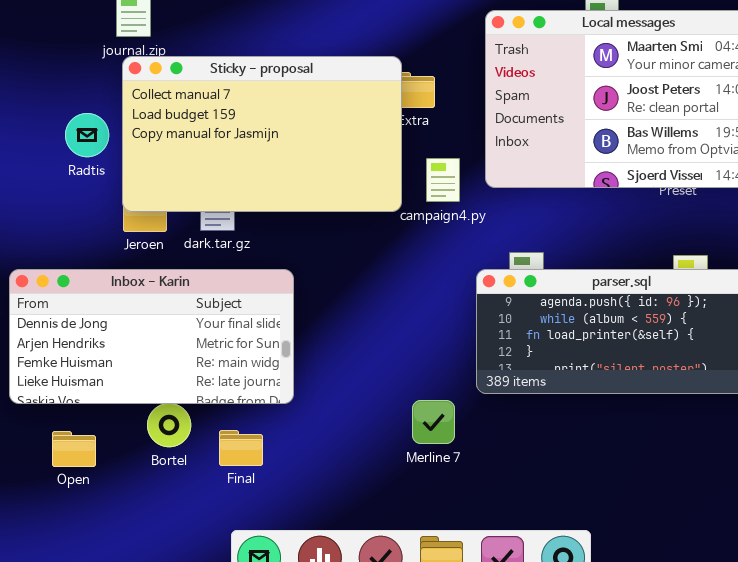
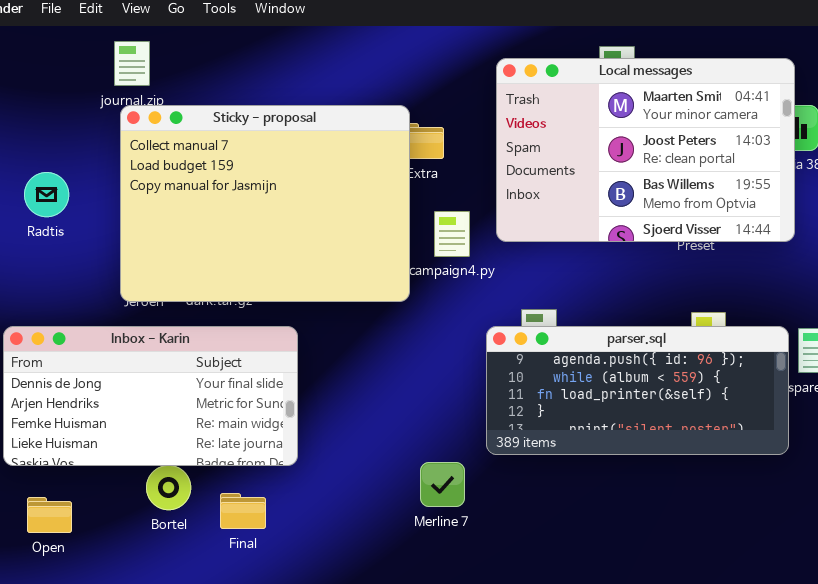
Sticky - proposal: [122,56,402,212] -> [120,105,410,302], resized
Radtis: [65,113,109,157] -> [24,172,69,217], moved
Open: [52,431,96,467] -> [27,497,72,533], moved

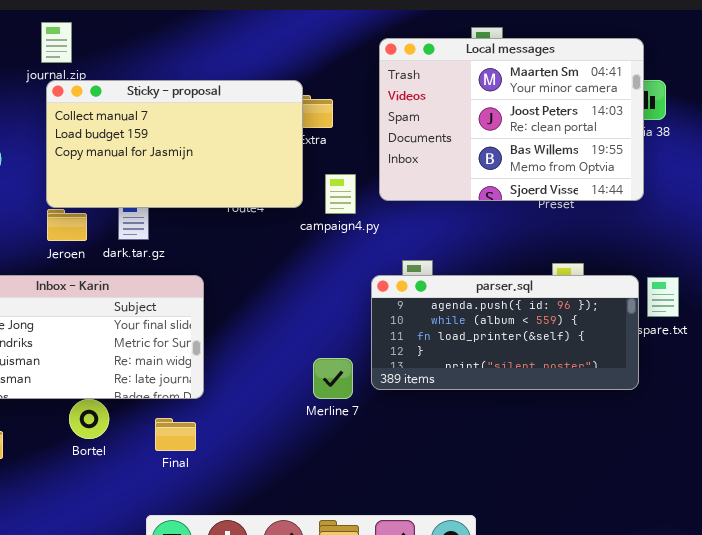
Sticky - proposal: [120,105,410,302] -> [46,80,303,208], resized
Merline 7: [420,462,465,507] -> [313,358,353,399], moved
Final: [220,493,266,529] -> [155,418,196,451], moved

